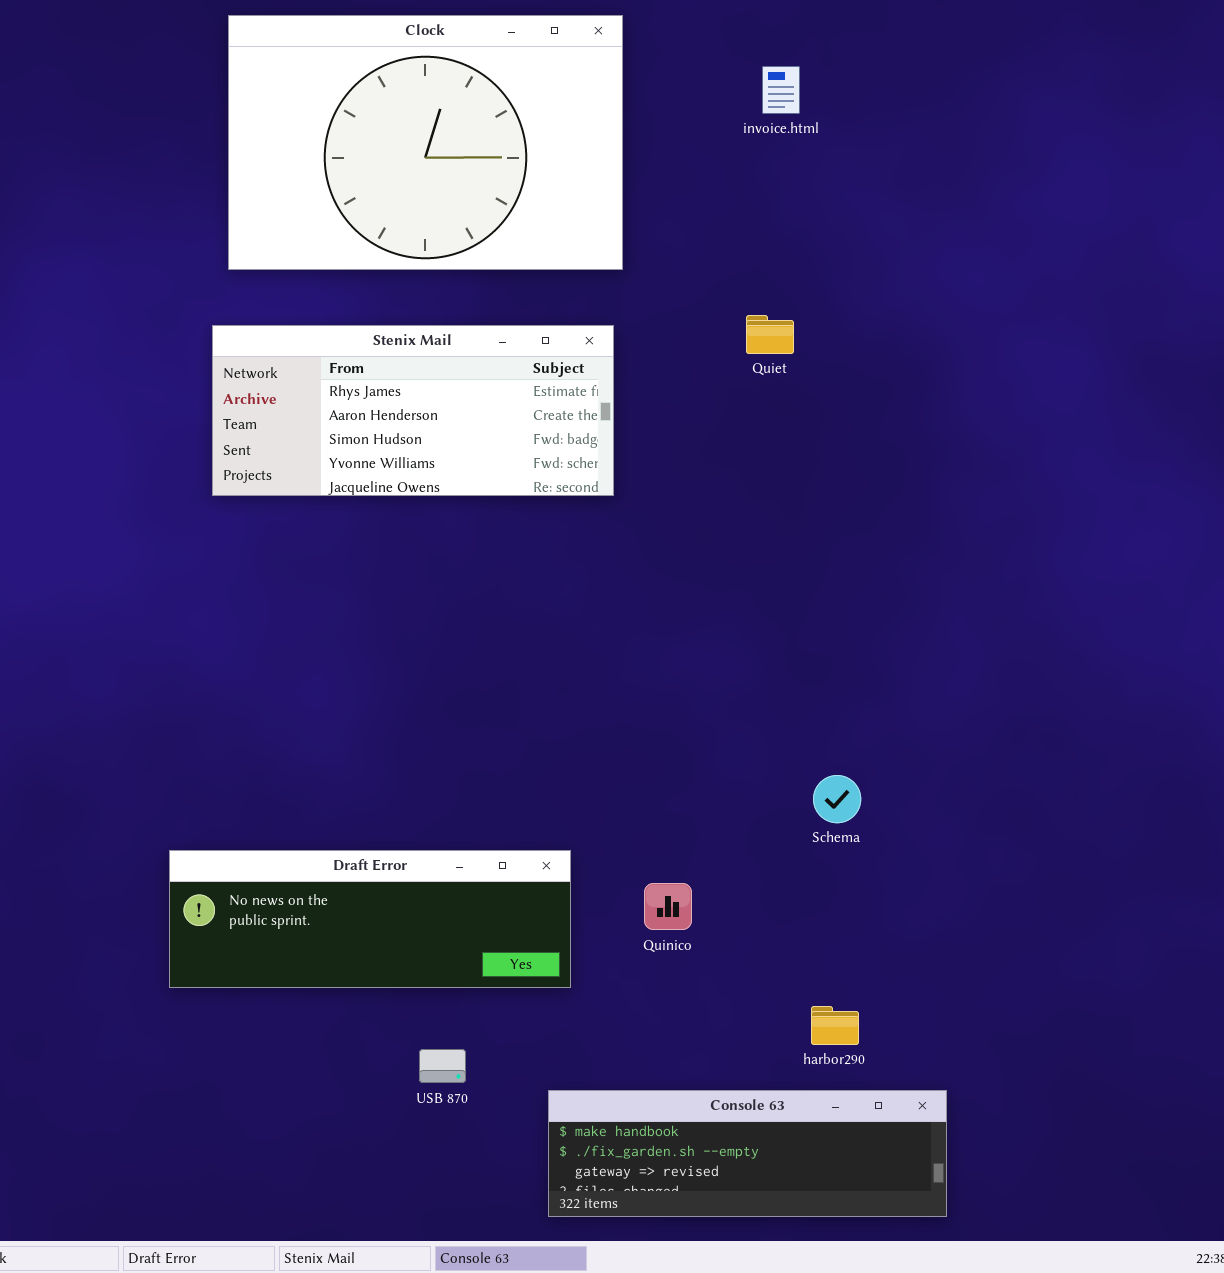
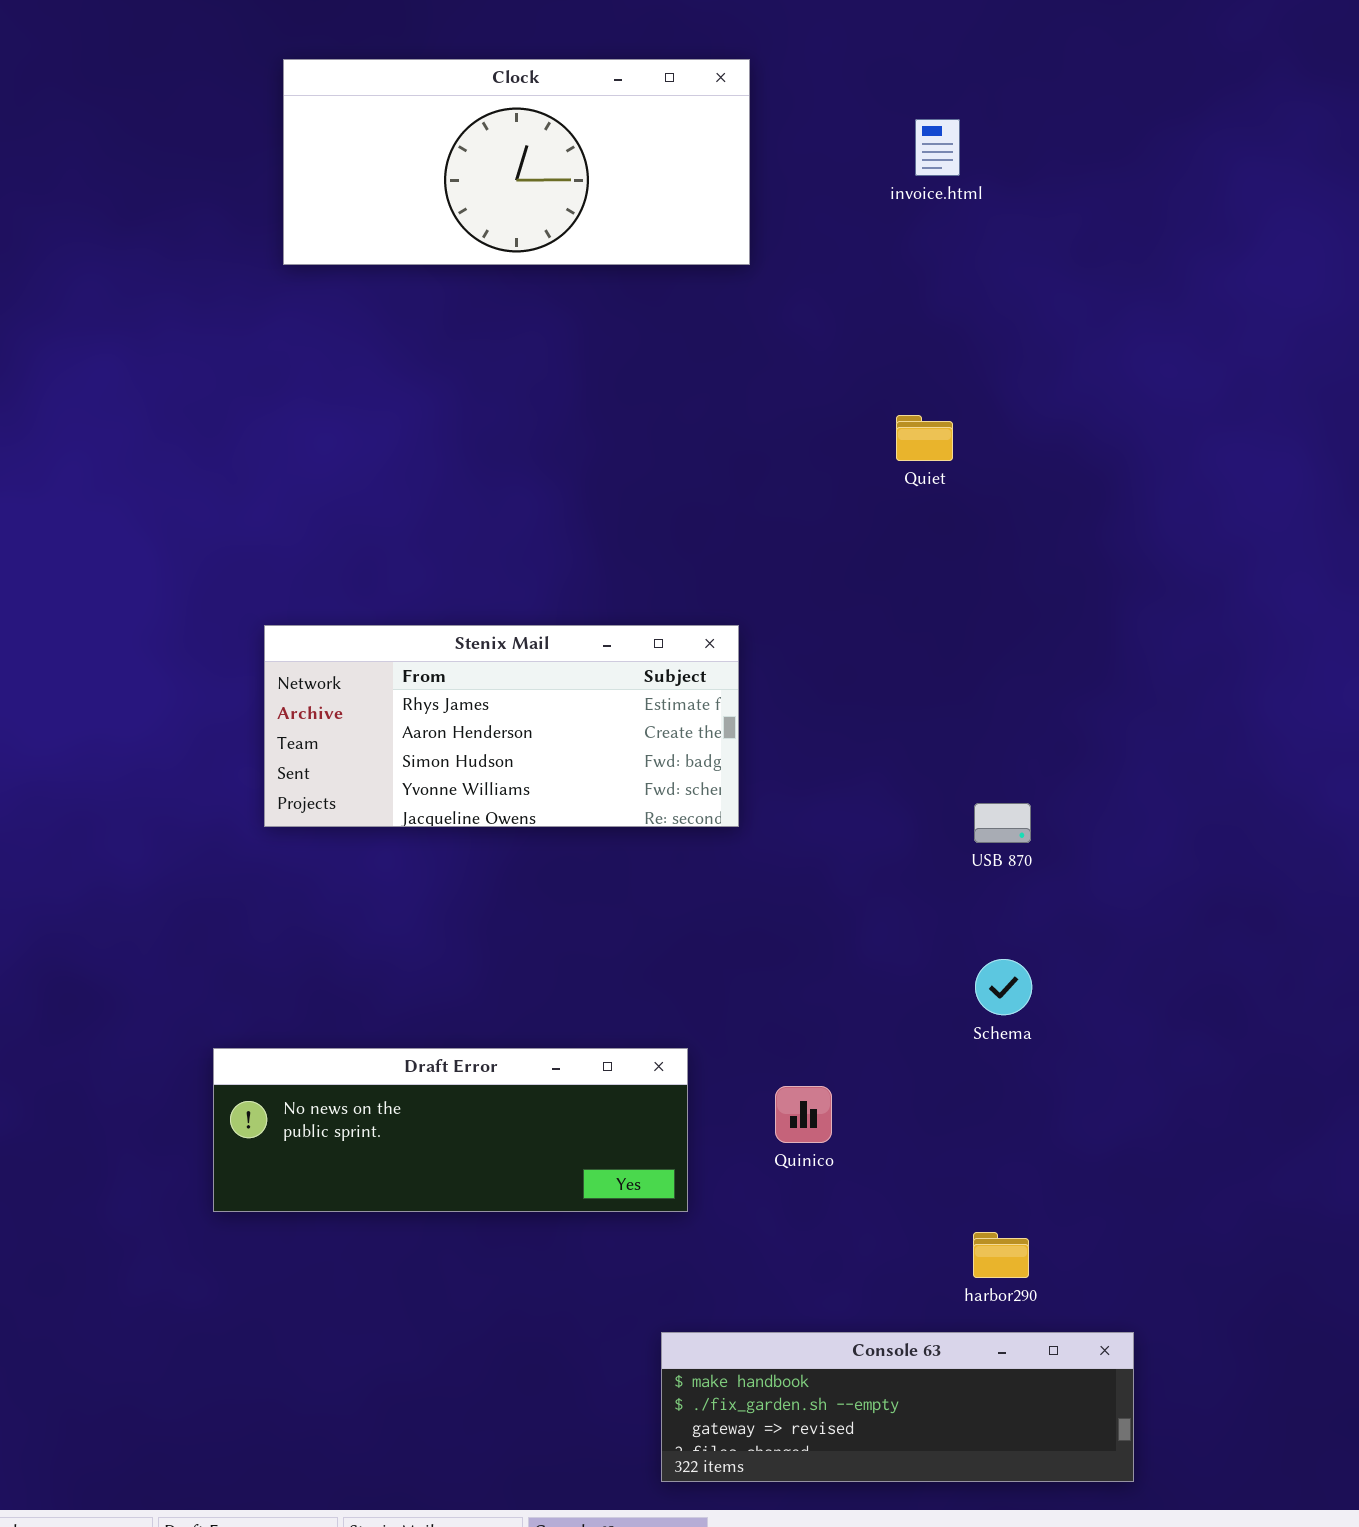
Clock: [228,15,623,270] -> [283,59,750,265], resized
Stenix Mail: [212,325,614,496] -> [264,625,739,827], moved
USB 870: [419,1049,466,1083] -> [974,803,1031,843], moved

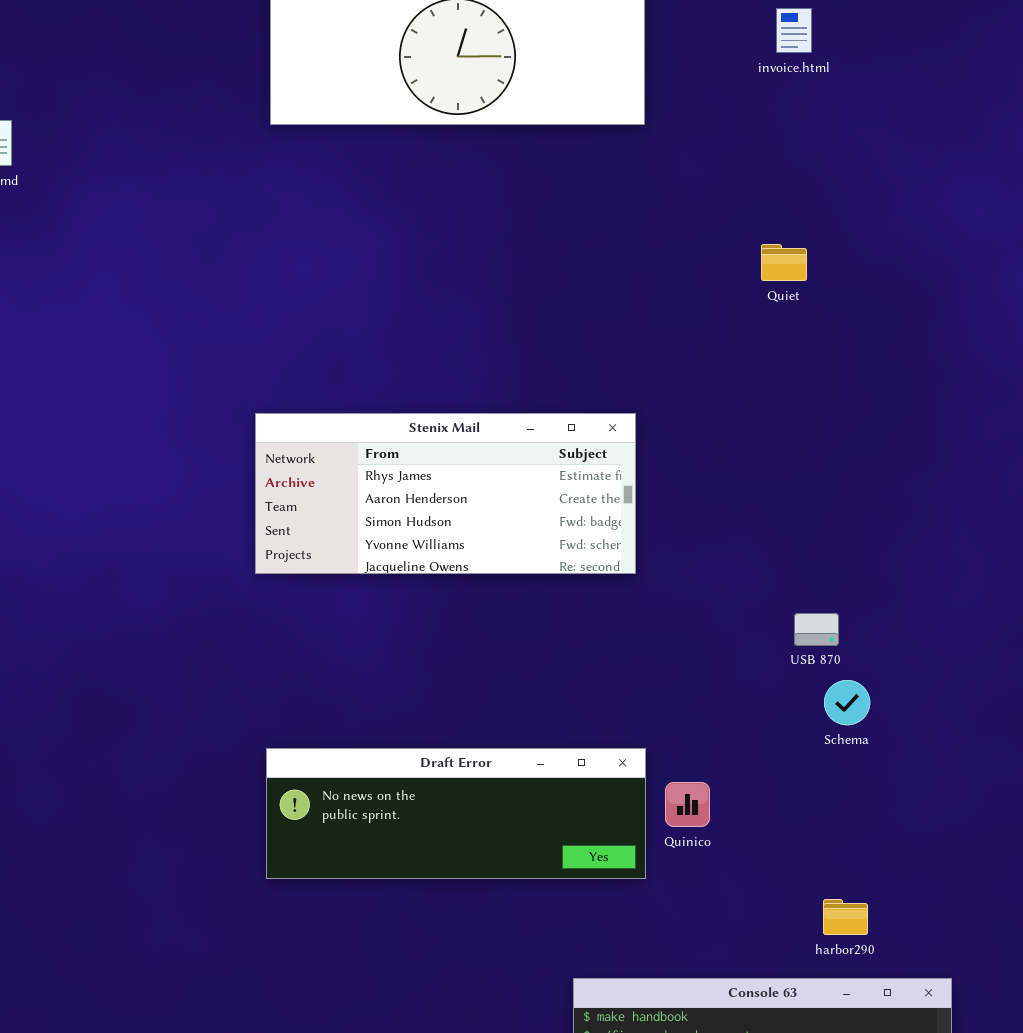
USB 870: [974,803,1031,843] -> [794,613,839,646], moved
Draft Error: [213,1048,688,1212] -> [266,748,646,879], moved

